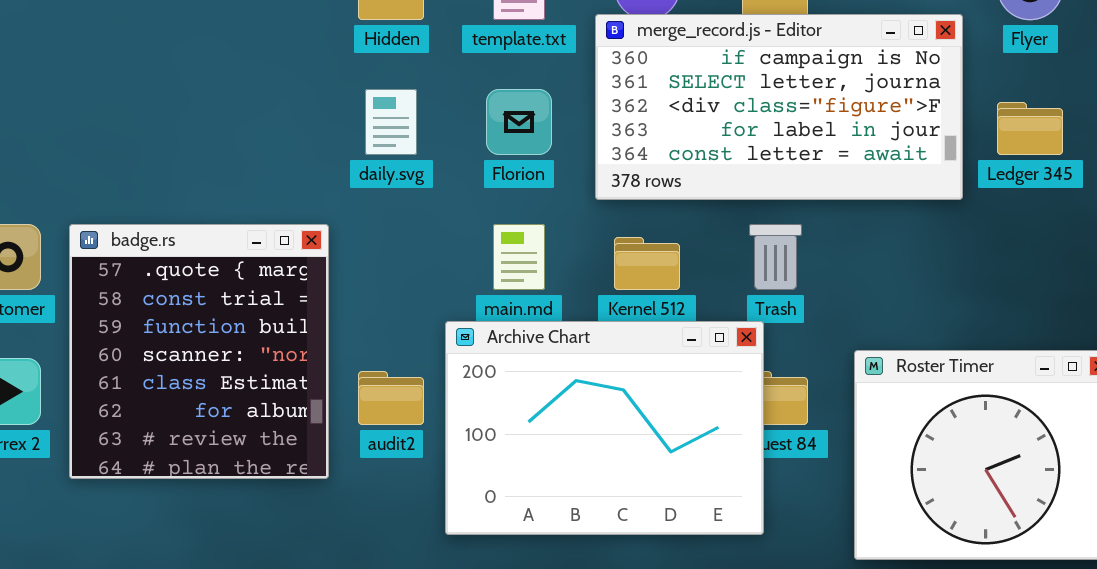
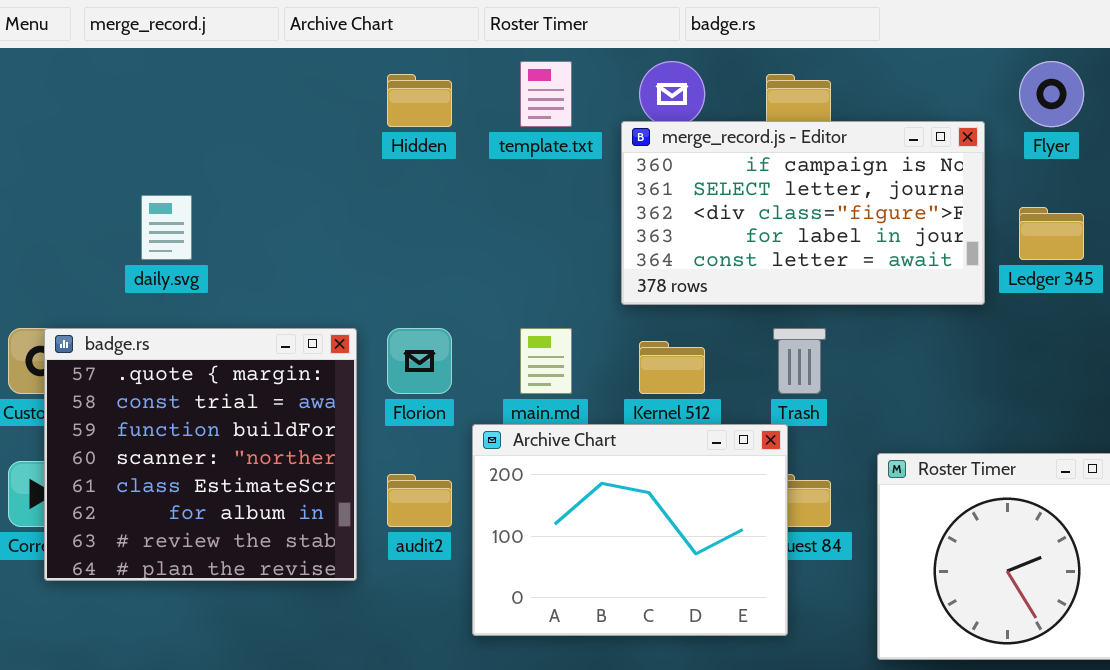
daily.svg: [365,89,417,155] -> [141,195,192,260], moved
Florion: [486,89,552,155] -> [387,328,452,394], moved
badge.rs: [69,224,329,479] -> [44,328,357,581], resized

